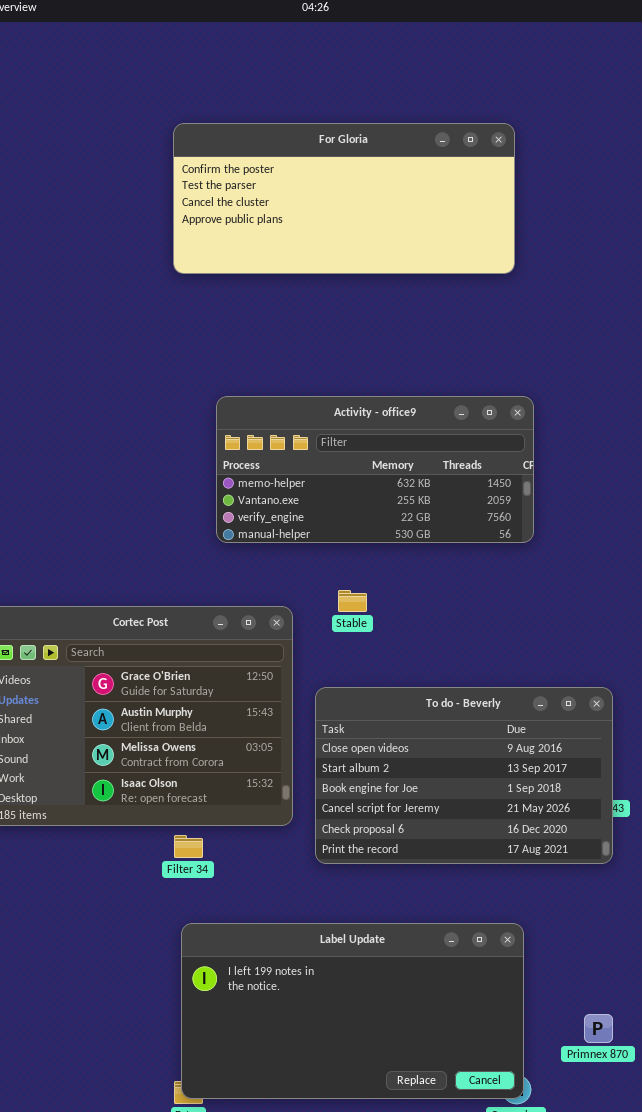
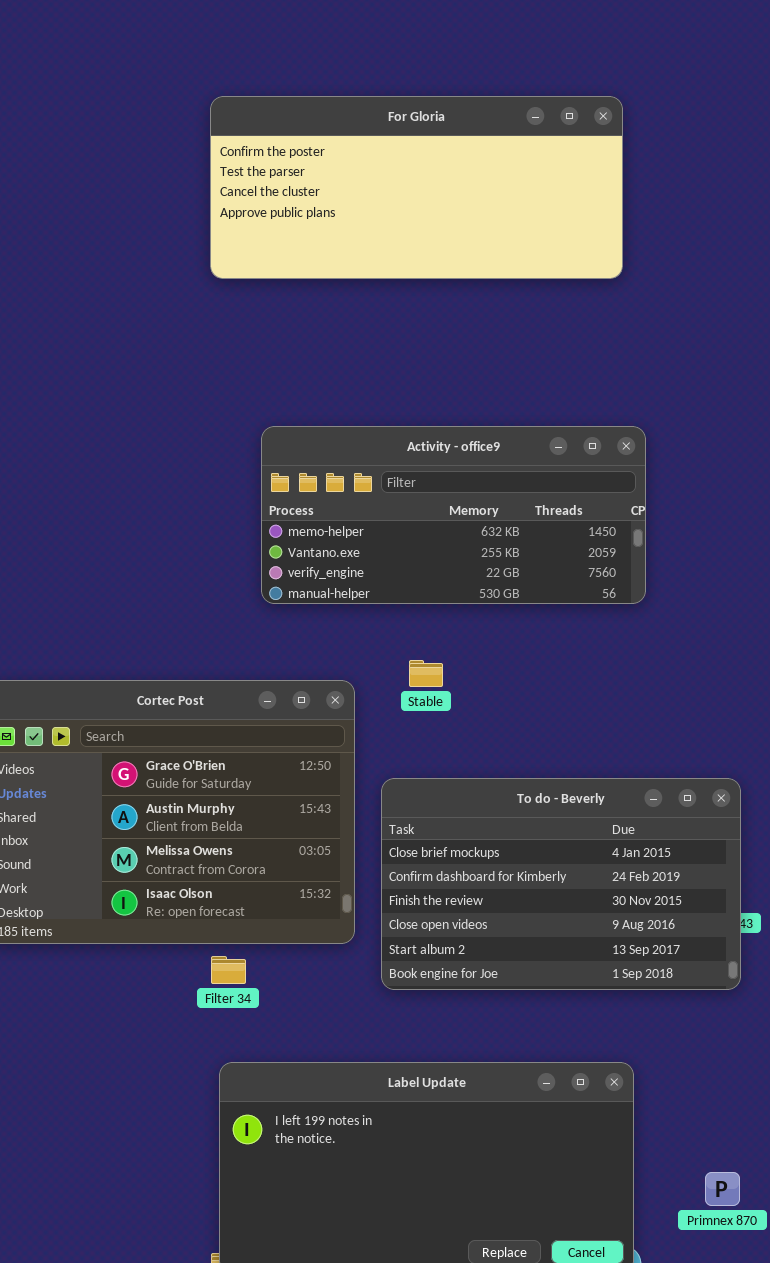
To do - Beverly: [315,687,613,864] -> [381,778,741,990], scrolled up 3 rows

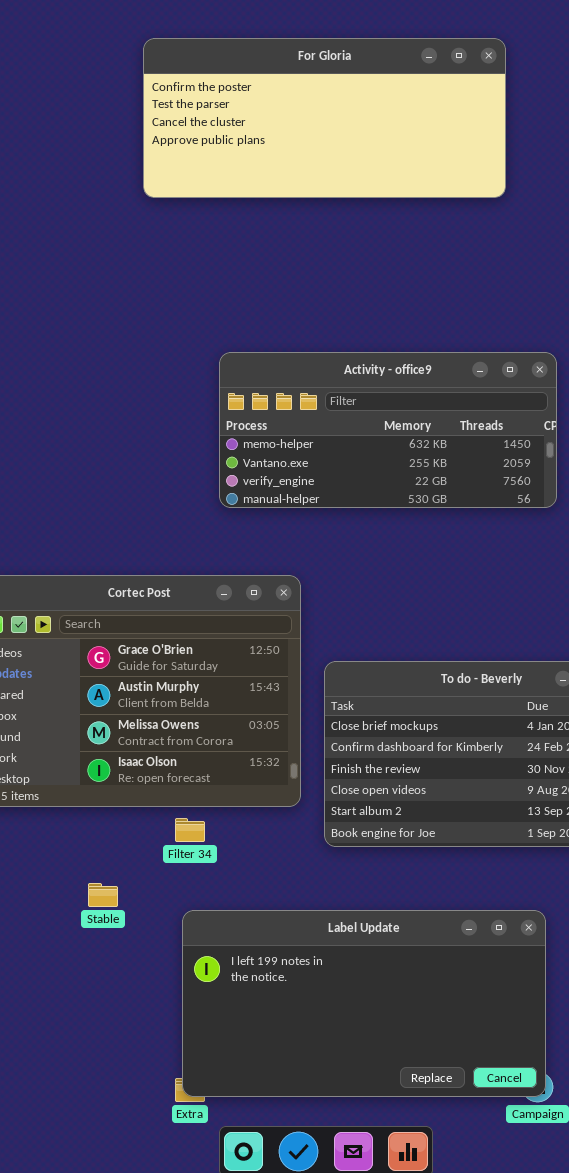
For Gloria: [210,96,623,279] -> [143,38,506,198], moved
Stable: [409,660,443,687] -> [88,883,118,907], moved

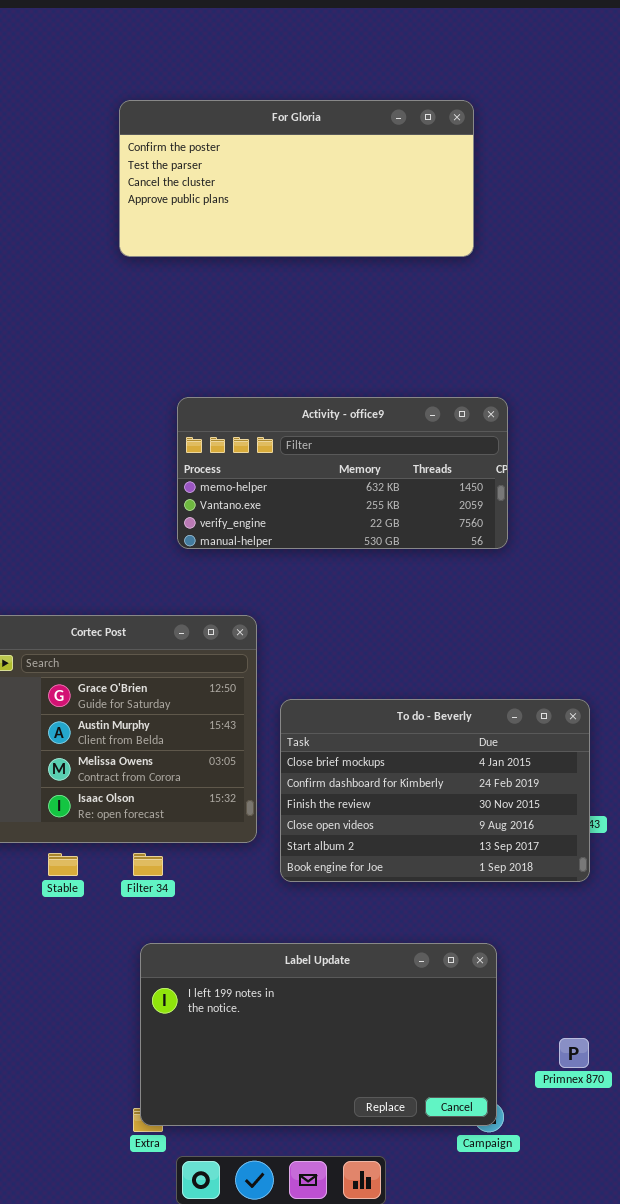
For Gloria: [143,38,506,198] -> [119,100,474,257], moved
Stable: [88,883,118,907] -> [48,853,78,876], moved

